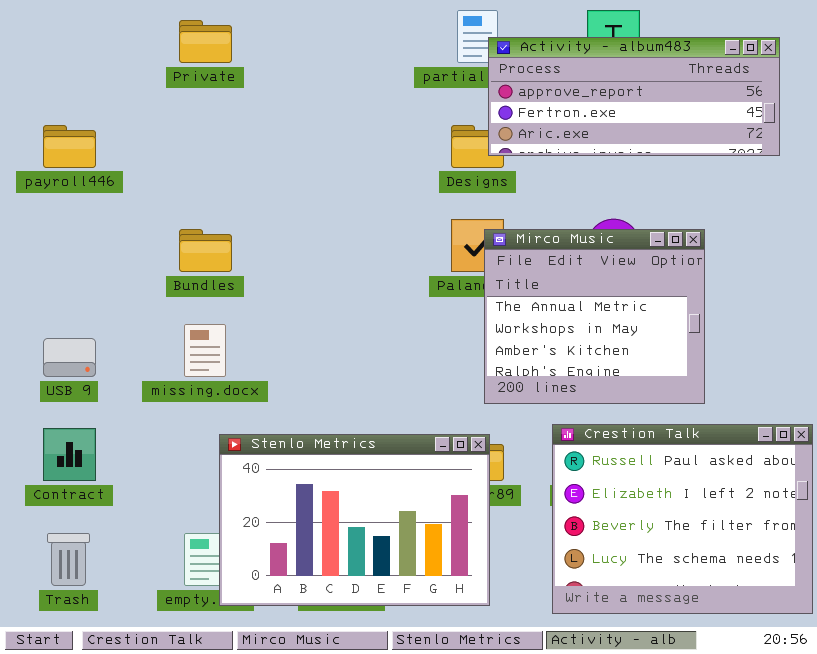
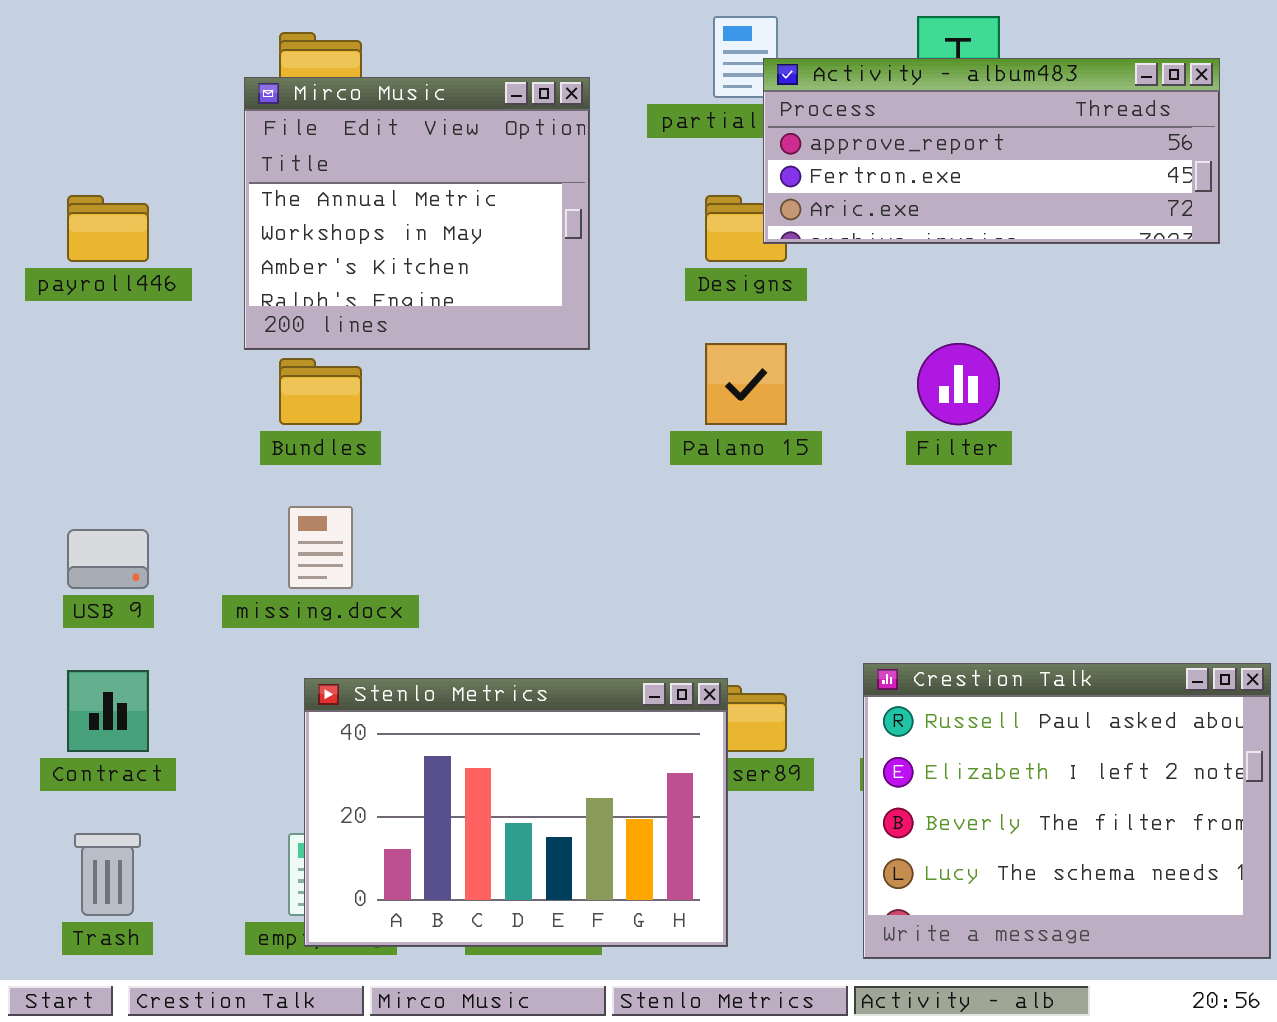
Mirco Music: [484,229,705,404] -> [244,77,590,350], moved
Stenlo Metrics: [219,434,490,606] -> [304,678,728,947], moved

